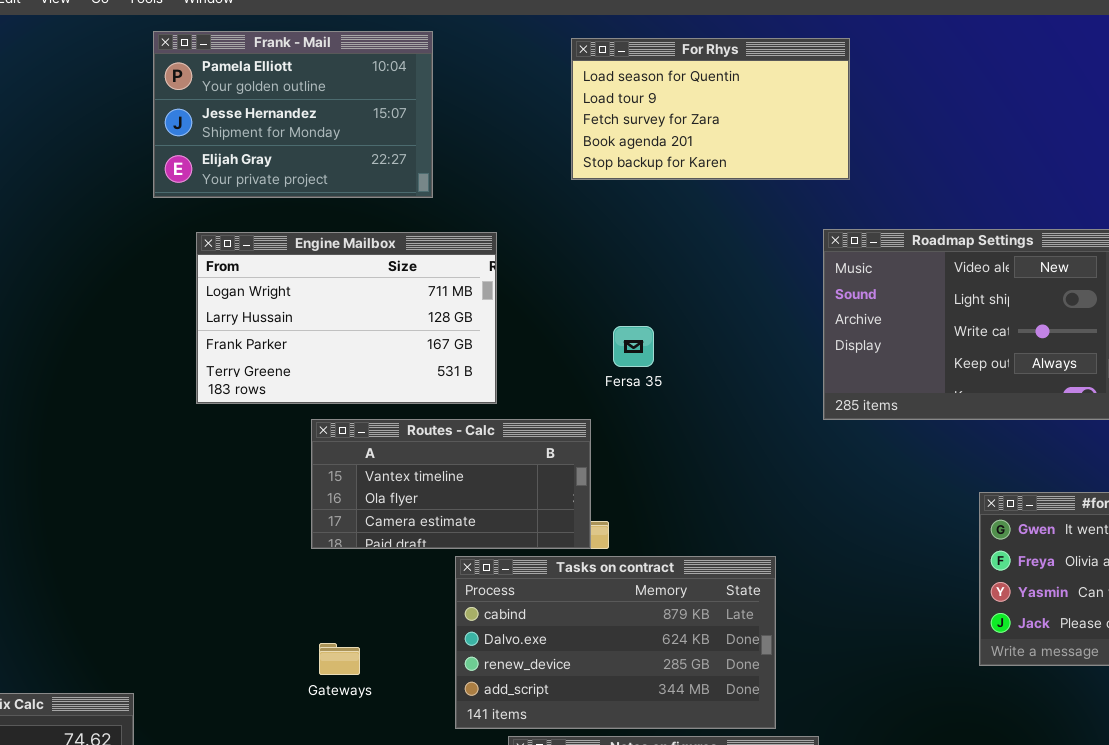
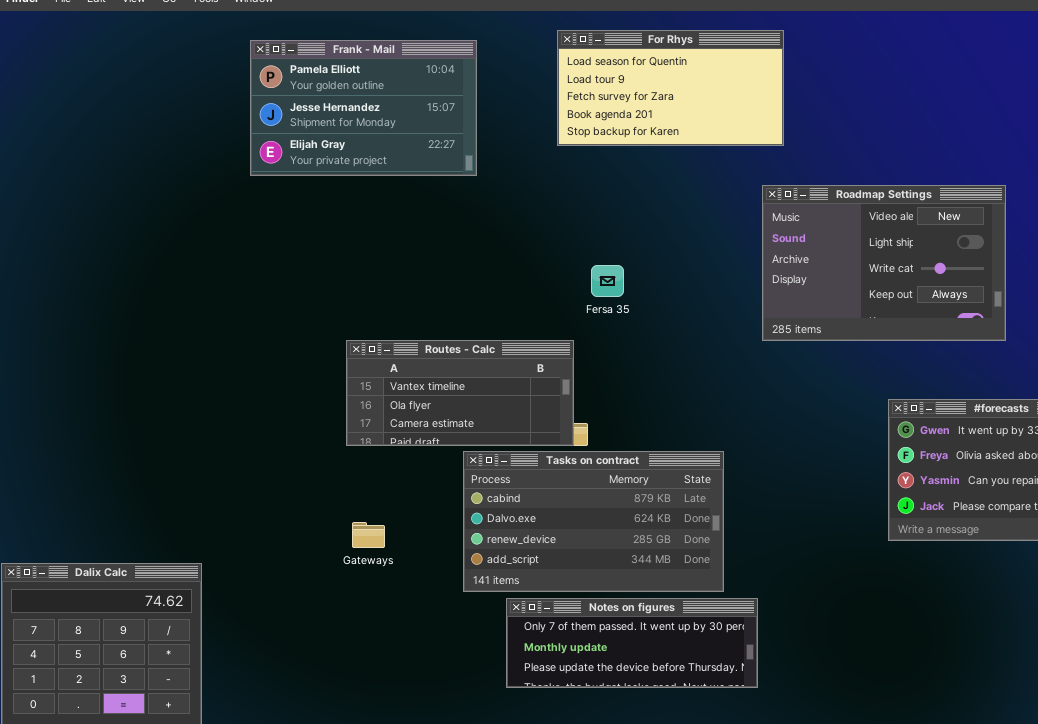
Frank - Mail: [153,31,433,198] -> [250,40,477,176], moved
Engine Mailbox: [196,232,497,404] -> none, closed

